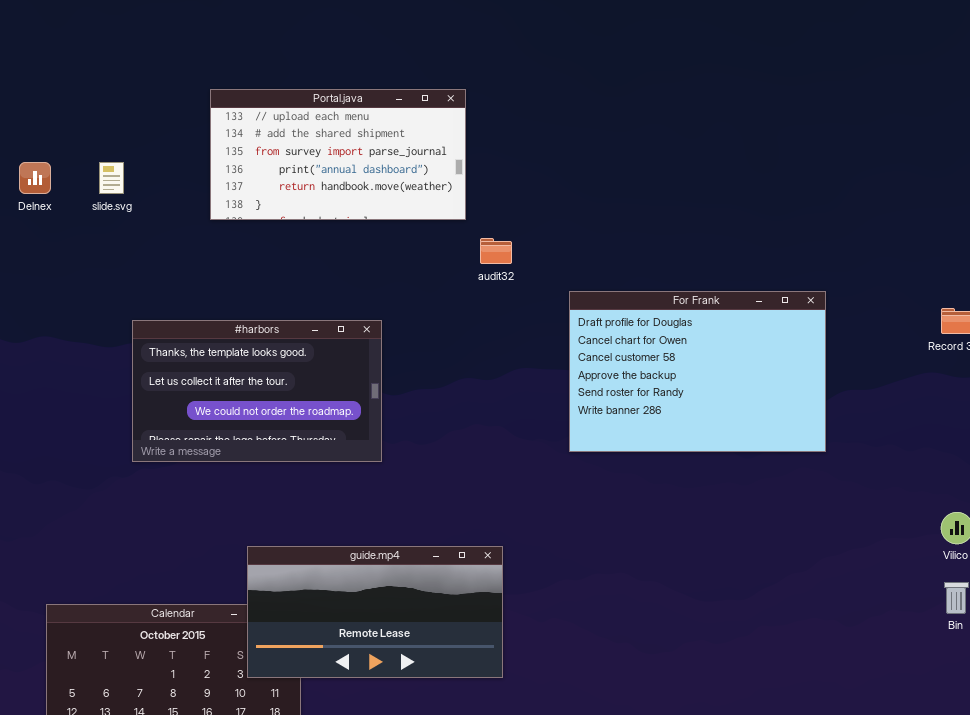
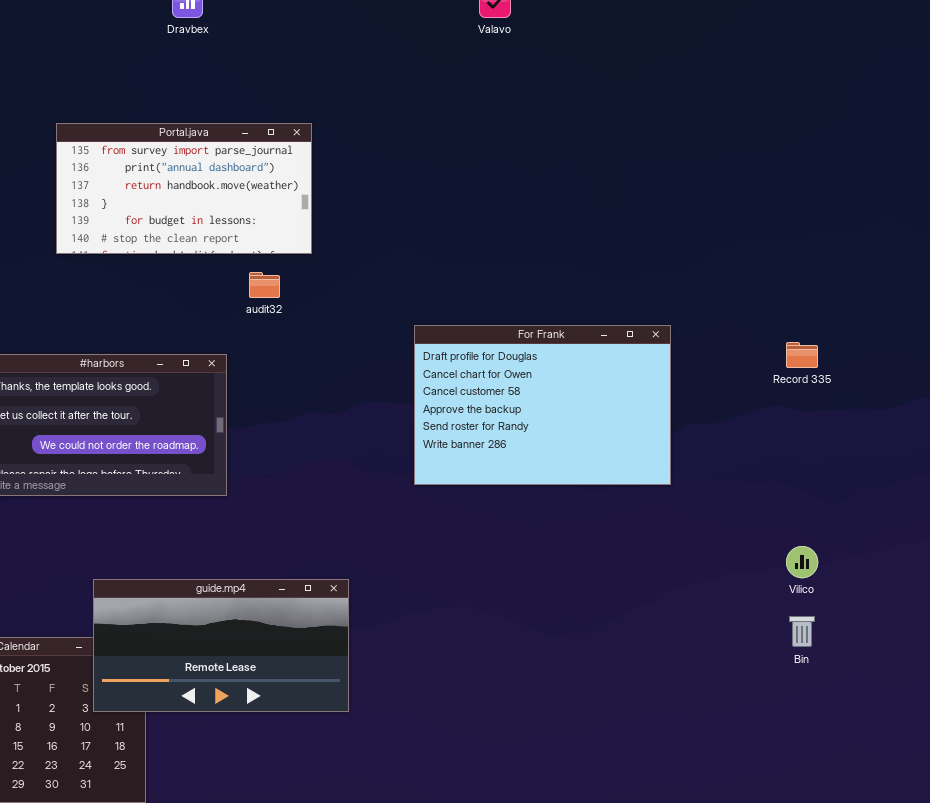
Portal.java: [210,89,466,220] -> [56,123,312,254], scrolled down 2 rows
audit32: [480,238,512,264] -> [249,272,280,298], moved

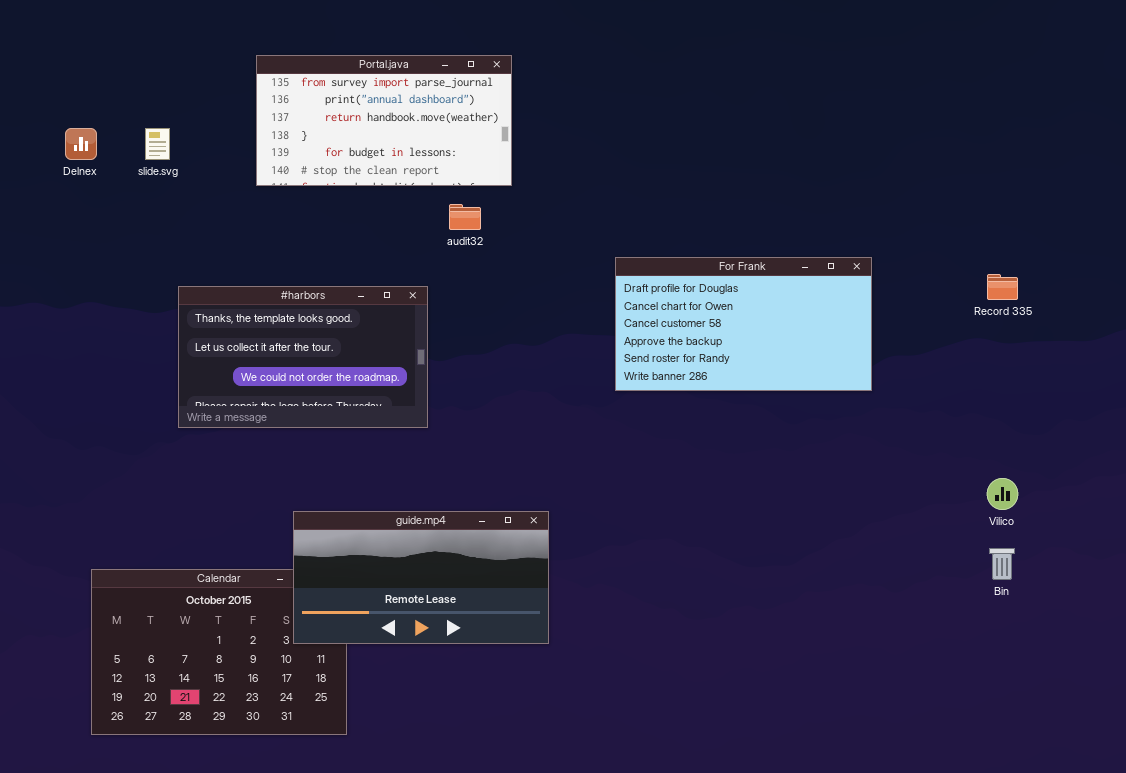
For Frank: [414,325,671,485] -> [615,257,872,391], resized

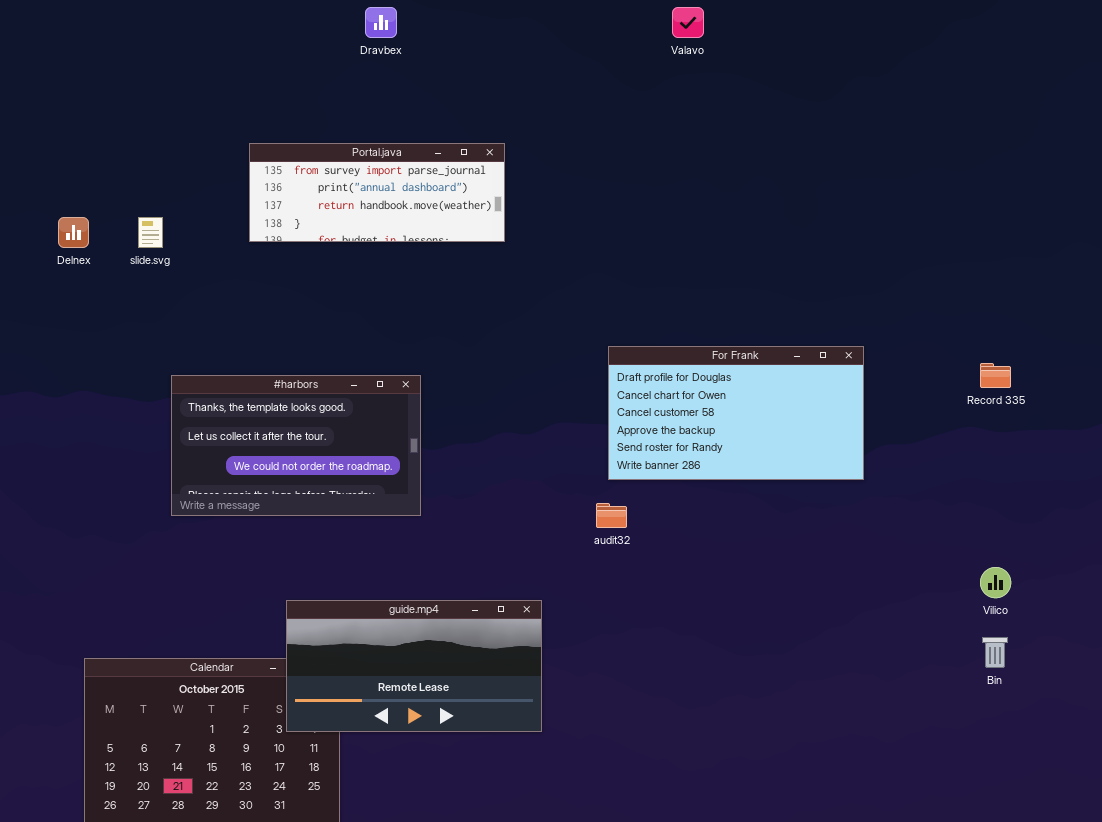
Portal.java: [256,55,512,186] -> [249,143,505,242], resized
audit32: [449,204,481,230] -> [596,503,627,528], moved

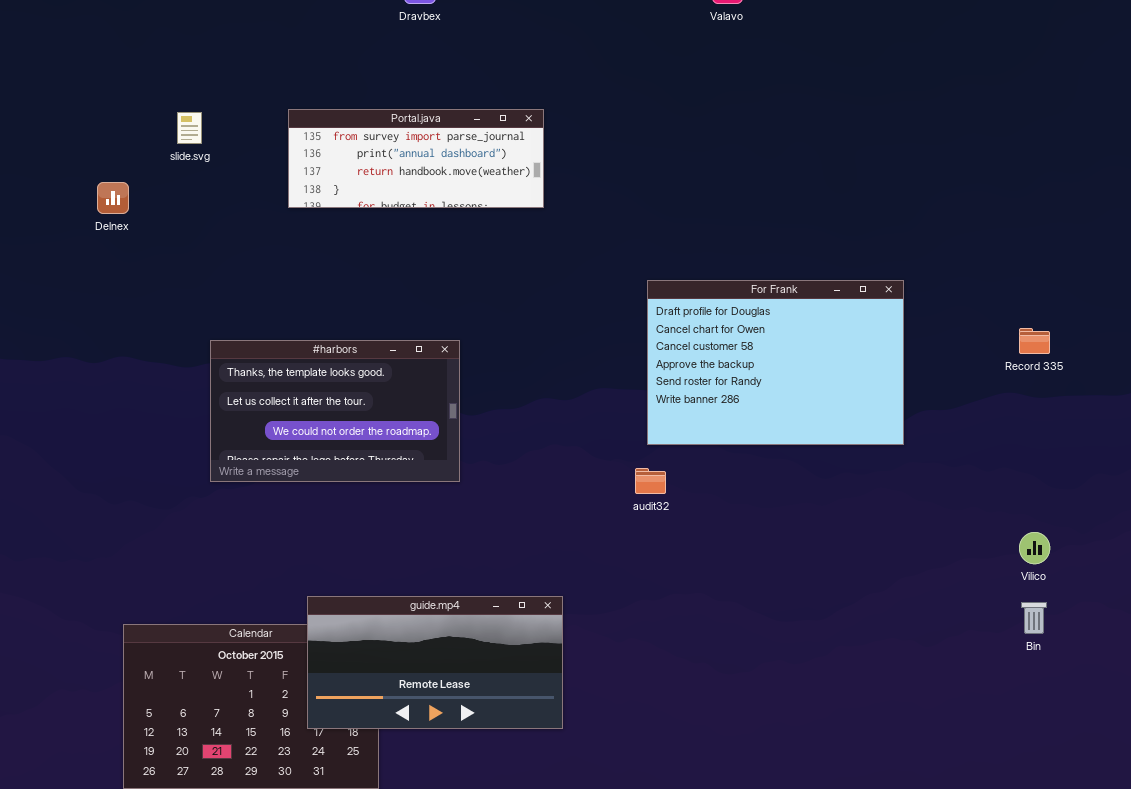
slide.svg: [138,217,163,248] -> [177,112,202,144], moved
For Frank: [608,346,864,480] -> [647,280,904,445], resized
guide.mp4: [286,600,542,732] -> [307,596,563,729], moved

